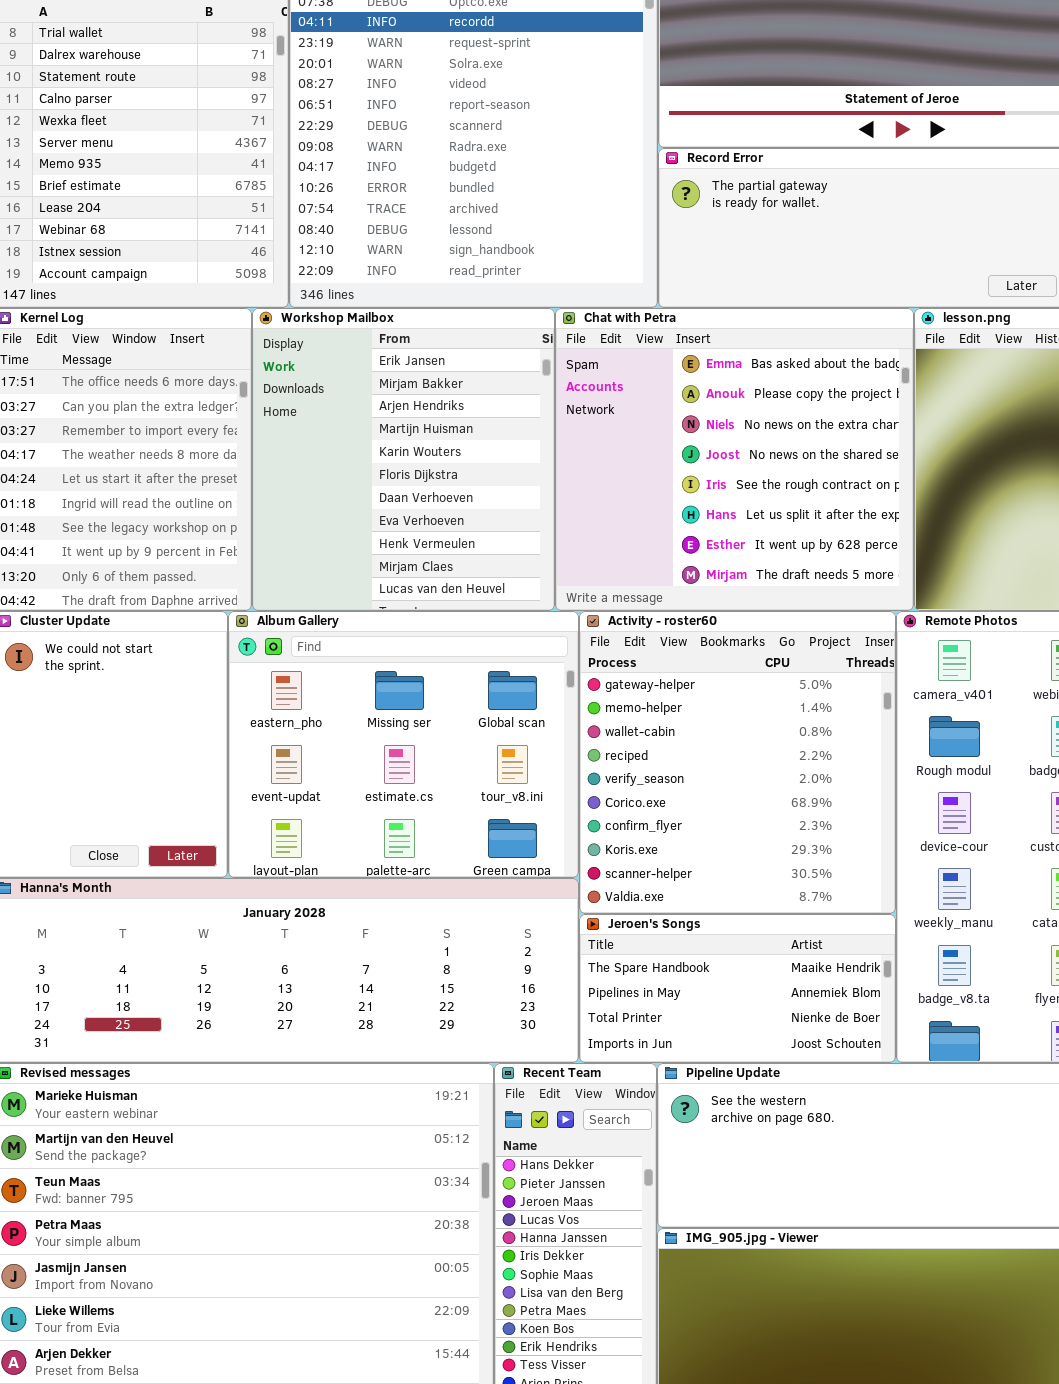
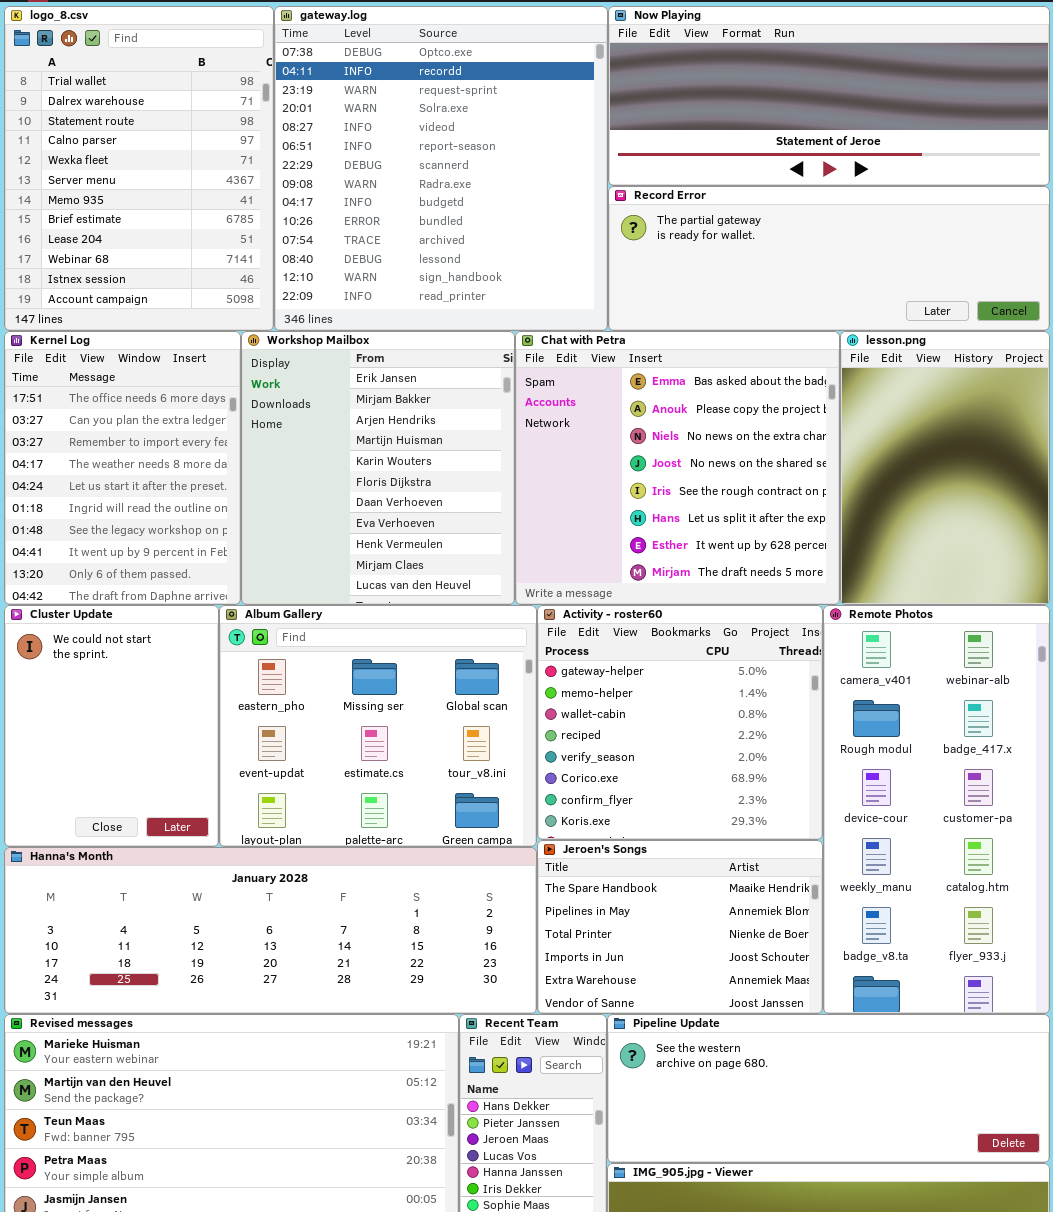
Activity - roster60: [579,611,896,914] -> [537,605,823,840], resized
Jeroen's Songs: [579,914,896,1063] -> [537,840,823,1014], resized

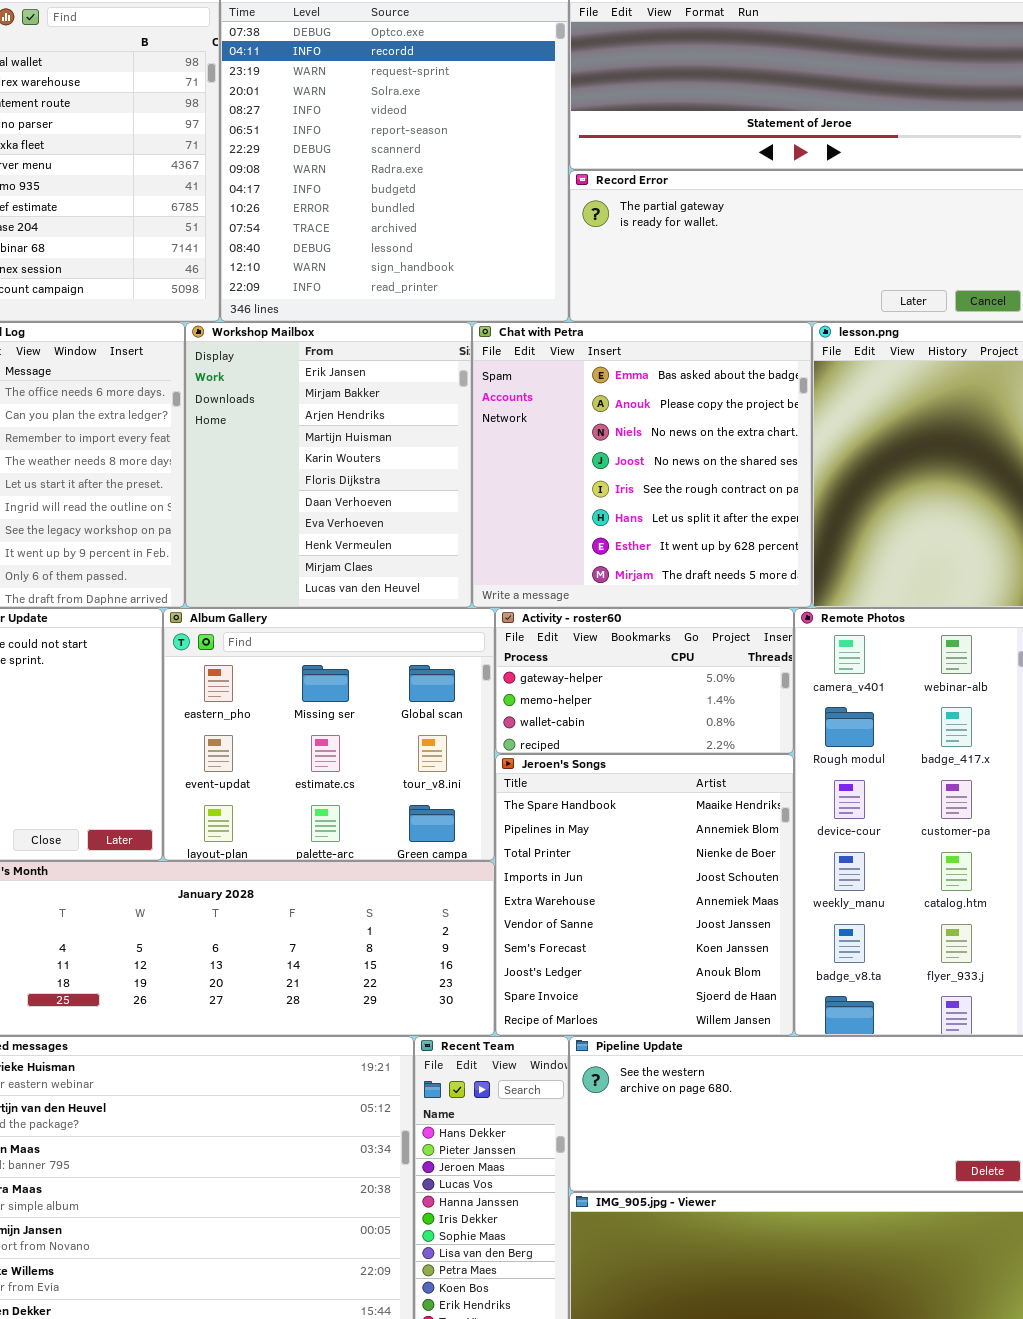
Activity - roster60: [537,605,823,840] -> [495,608,794,754], resized
Jeroen's Songs: [537,840,823,1014] -> [495,754,794,1036], resized

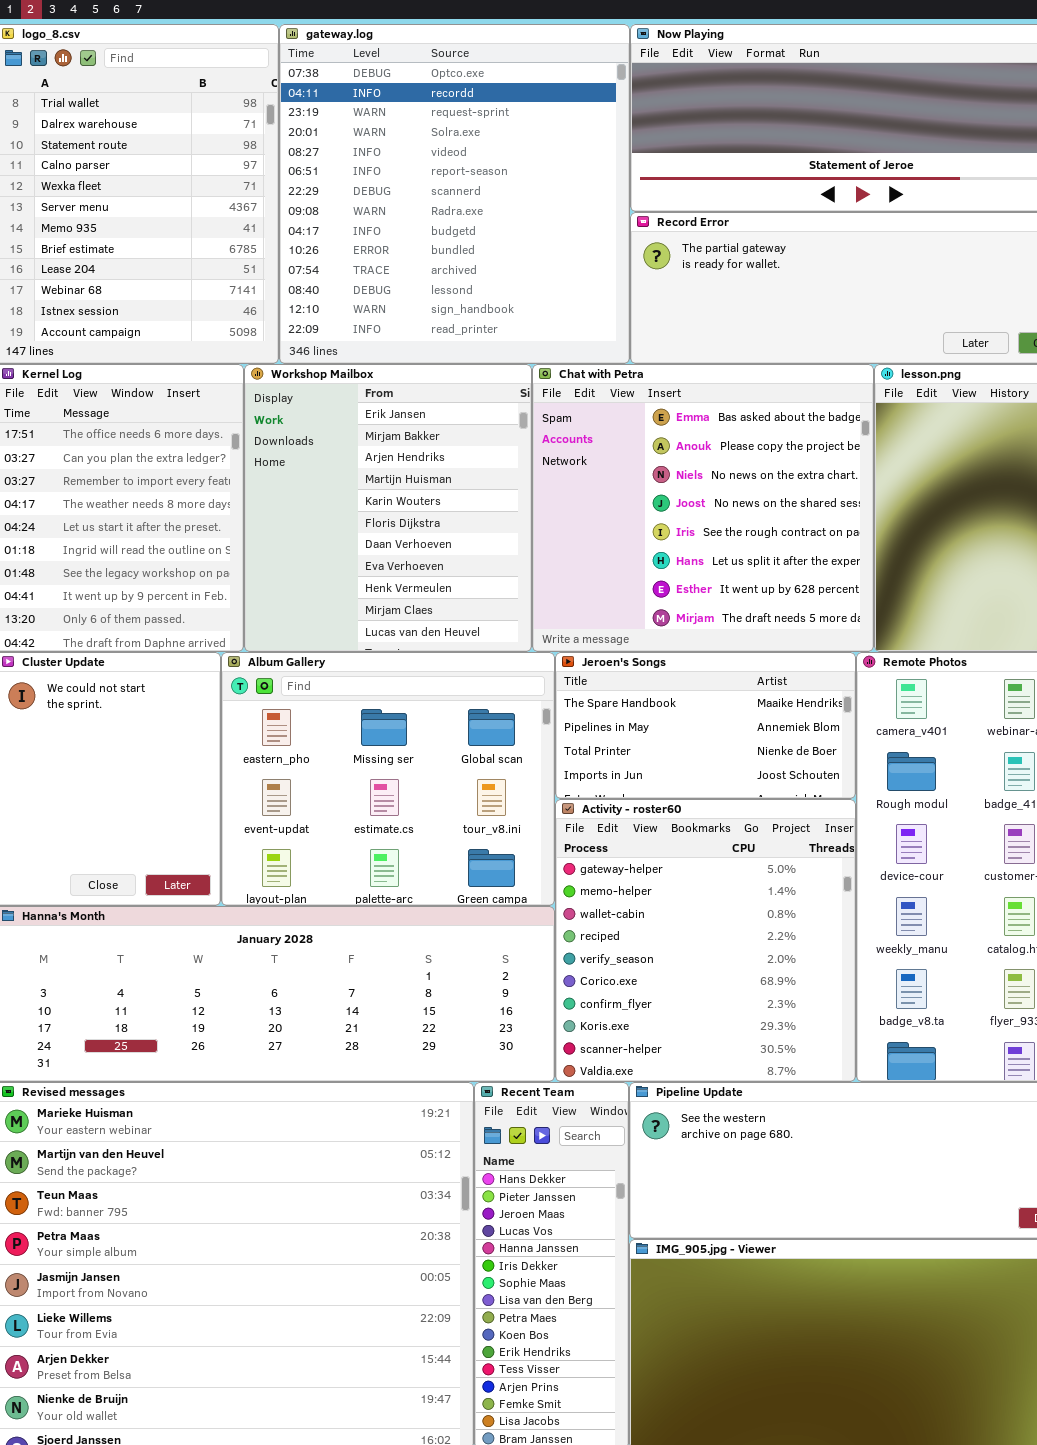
Activity - roster60: [495,608,794,754] -> [555,799,856,1082], moved, resized
Jeroen's Songs: [495,754,794,1036] -> [555,652,856,799], moved, resized

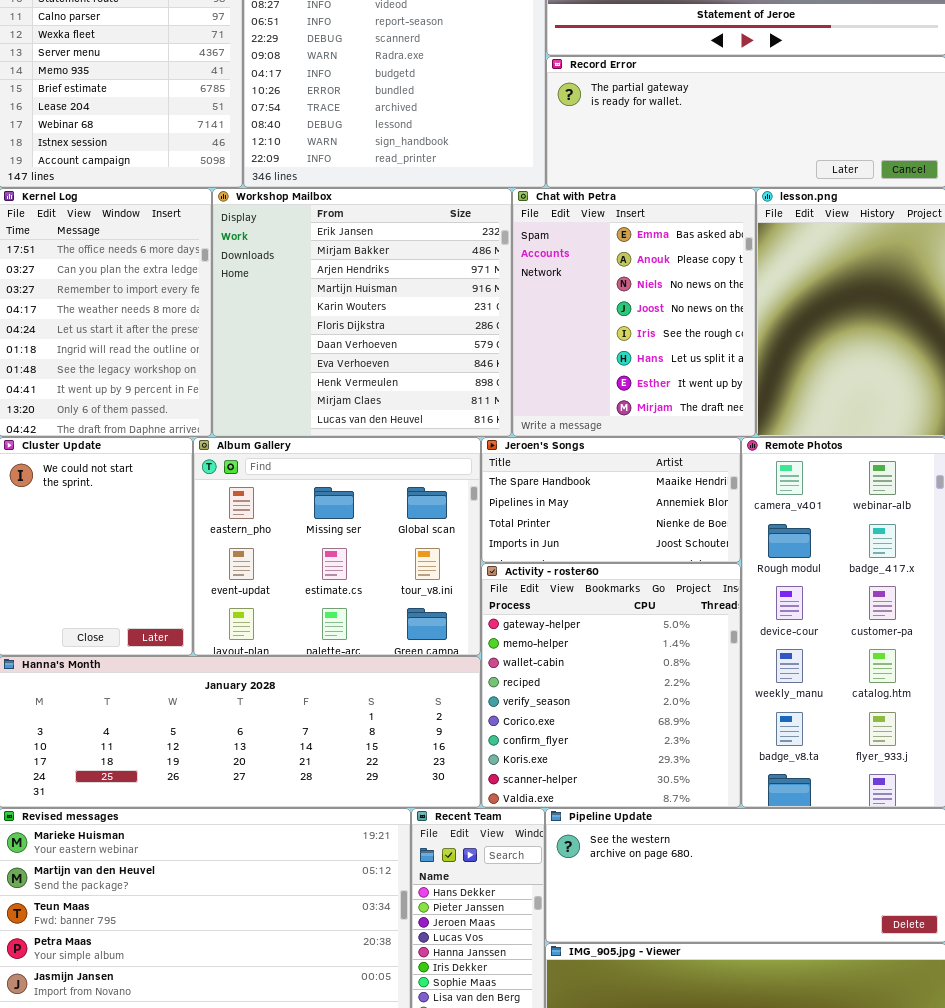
Workshop Mailbox: [244,364,532,652] -> [212,188,512,437], resized
Chat with Petra: [532,364,874,652] -> [512,188,756,437], resized

